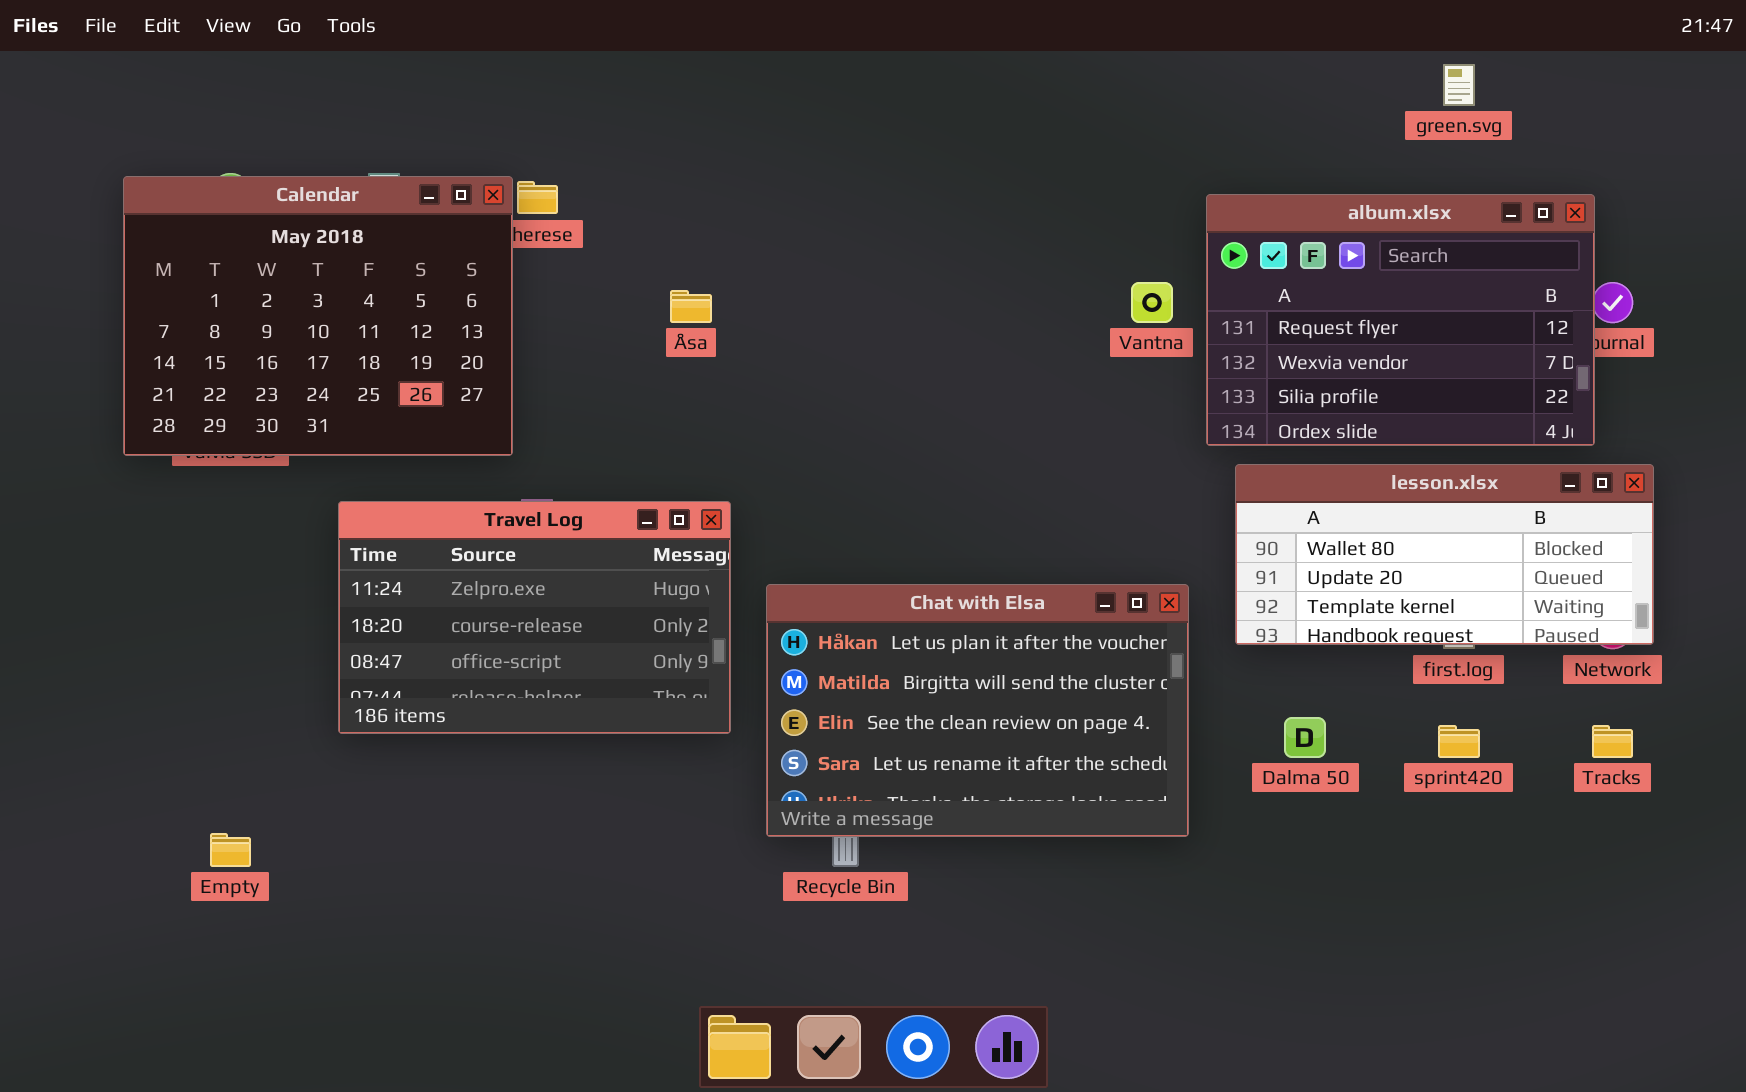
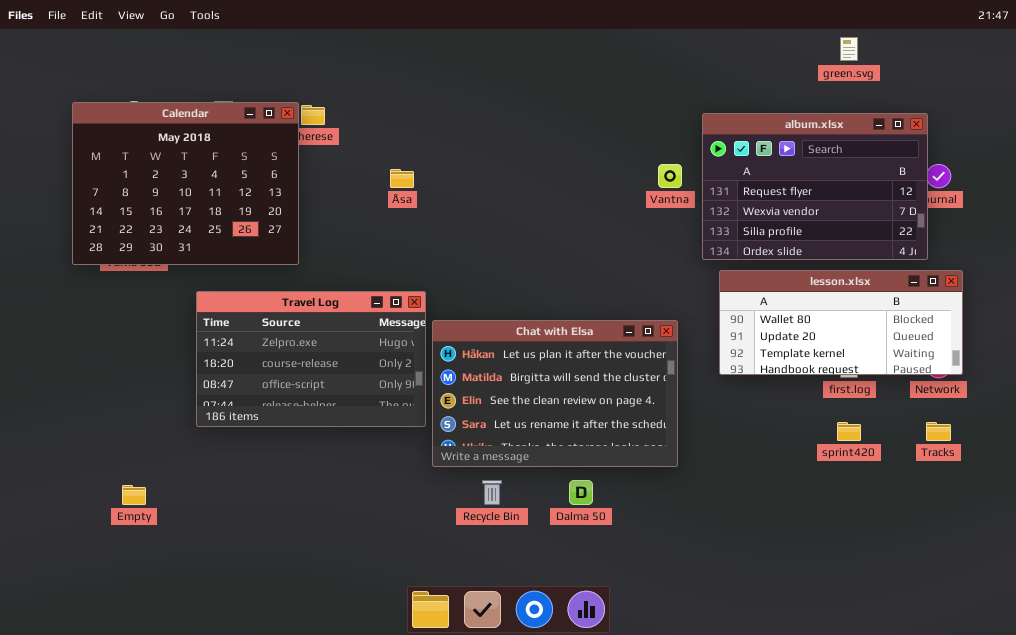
Chat with Elsa: [766,584,1189,837] -> [432,320,678,467], moved
Dalma 50: [1284,717,1326,758] -> [569,480,593,505], moved

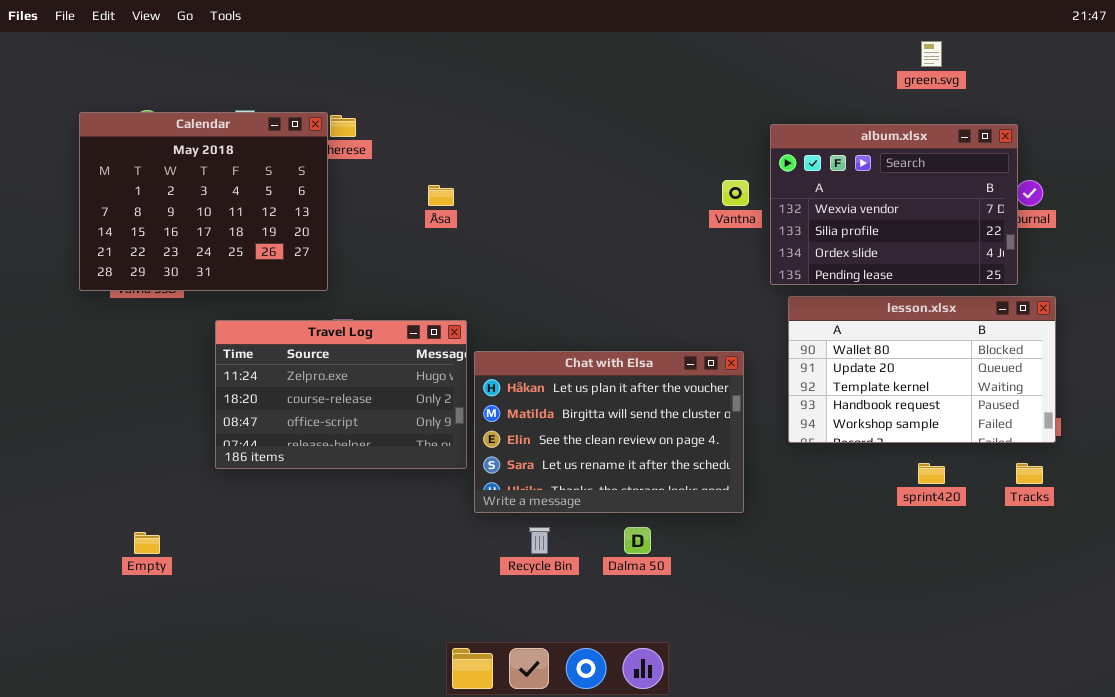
album.xlsx: [702,113,928,260] -> [770,124,1018,285], scrolled down 1 row
lesson.xlsx: [719,270,963,375] -> [788,296,1056,443], resized

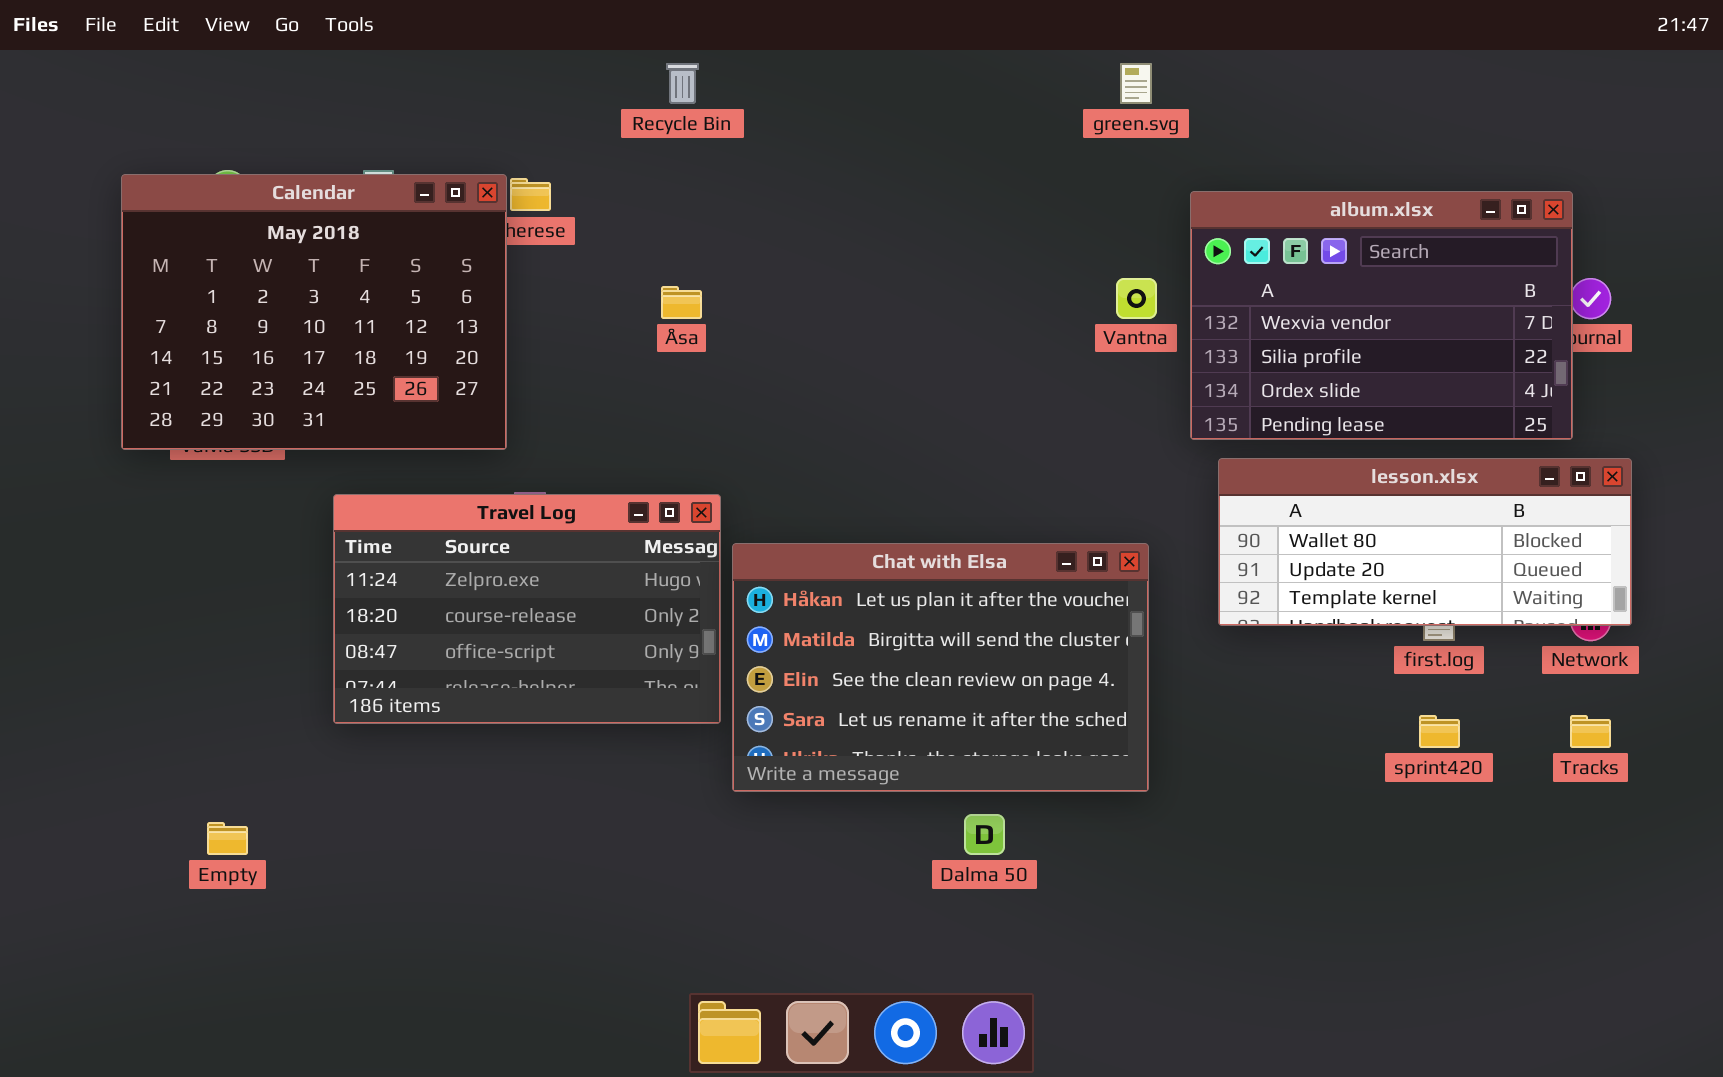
green.svg: [921,41,942,67] -> [1120,63,1152,104], moved
lesson.xlsx: [788,296,1056,443] -> [1218,458,1632,626], resized
Recycle Bin: [529,527,550,554] -> [666,63,699,104], moved

